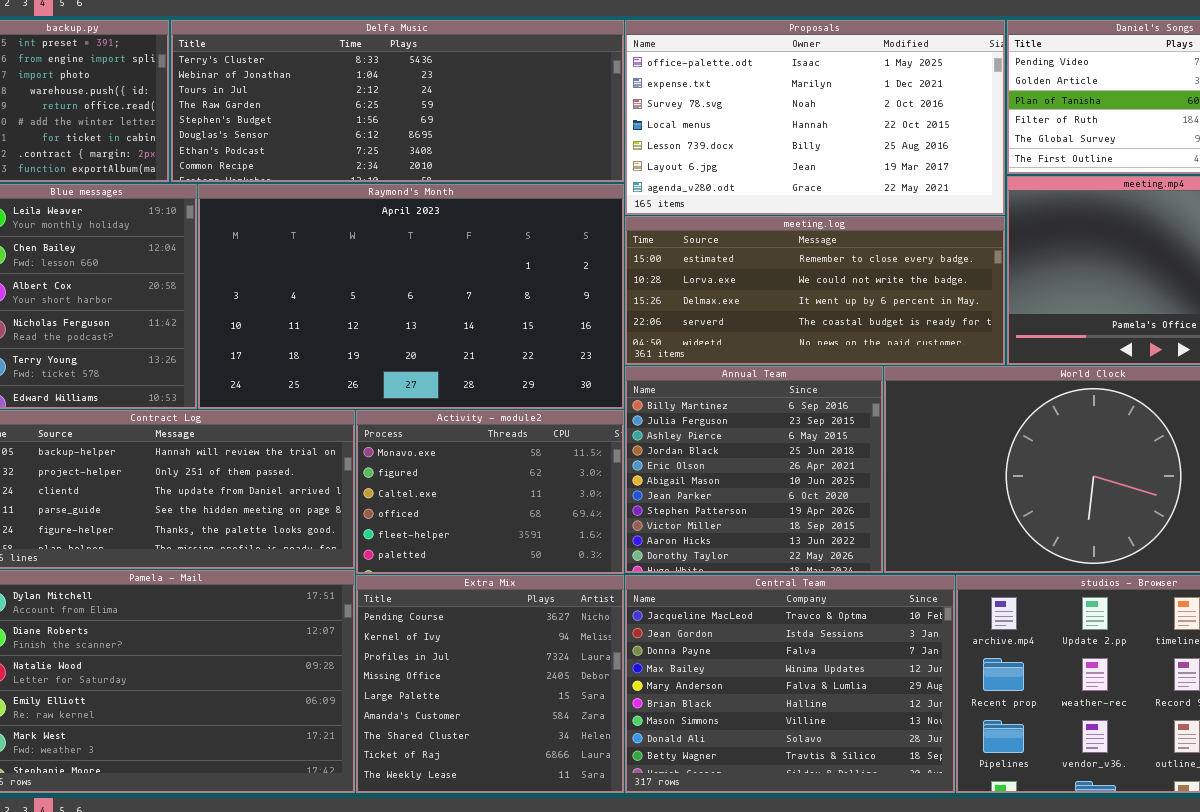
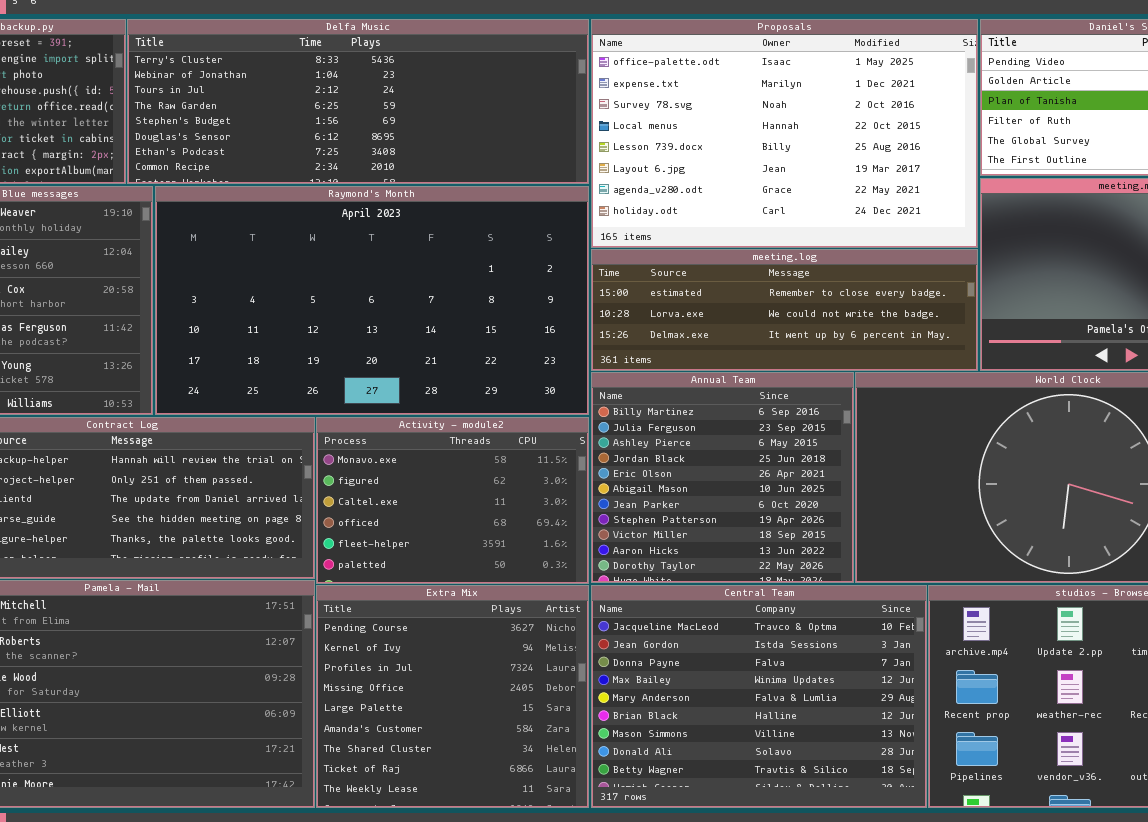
Proposals: [625,20,1005,215] -> [591,19,978,248], resized
meeting.log: [625,216,1005,365] -> [591,249,978,371], resized

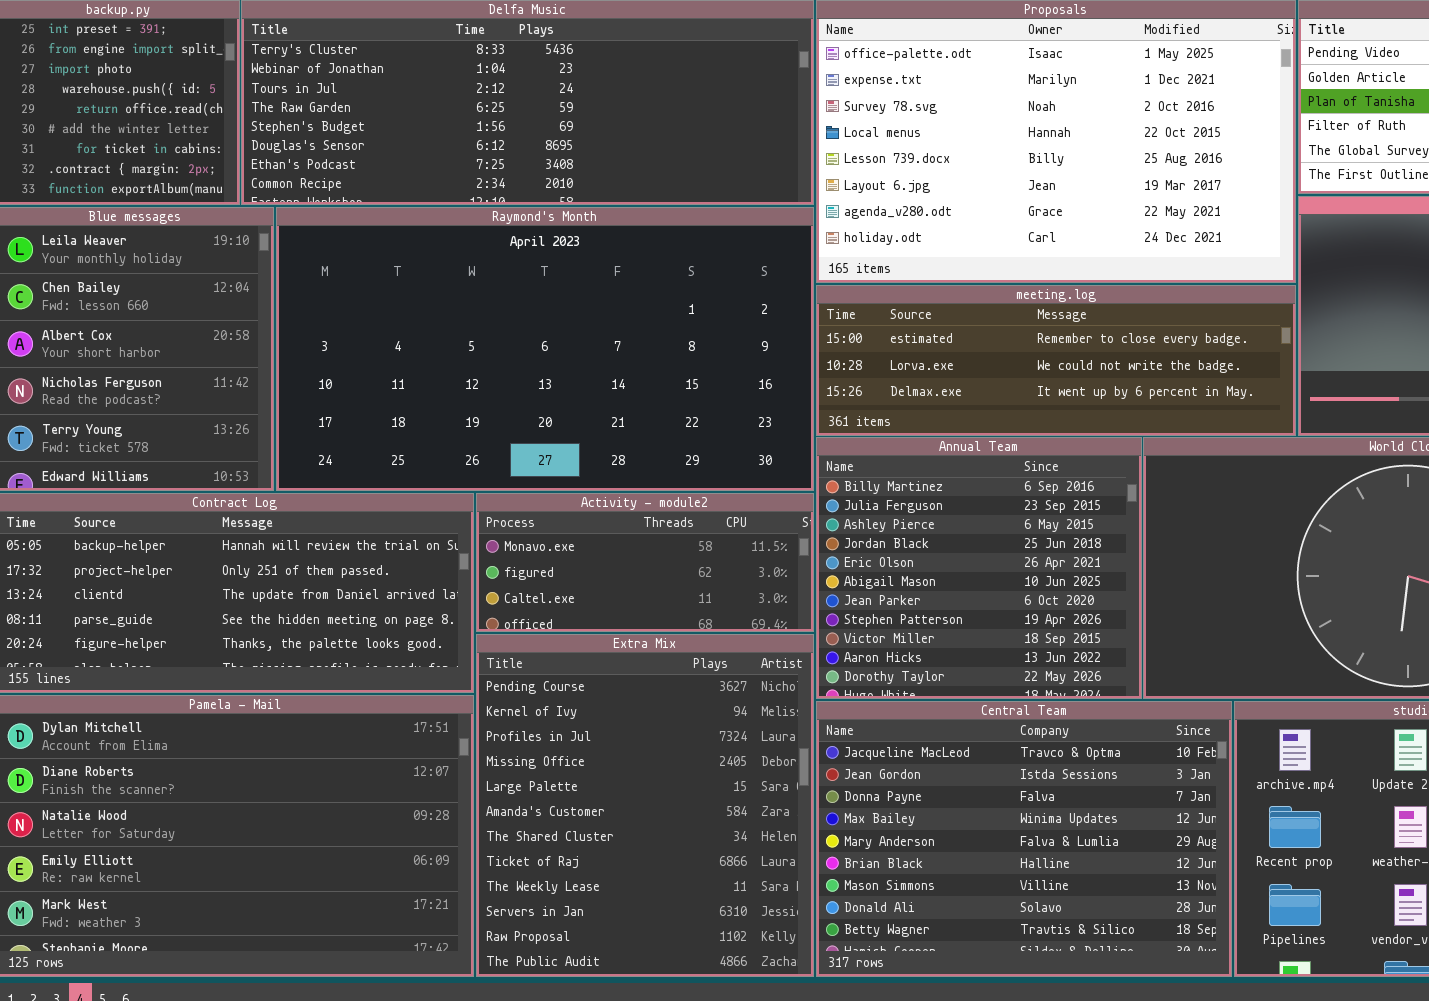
Activity - module2: [316,417,589,584] -> [476,493,814,632], resized
Extra Mix: [316,585,589,808] -> [476,634,814,977], resized

